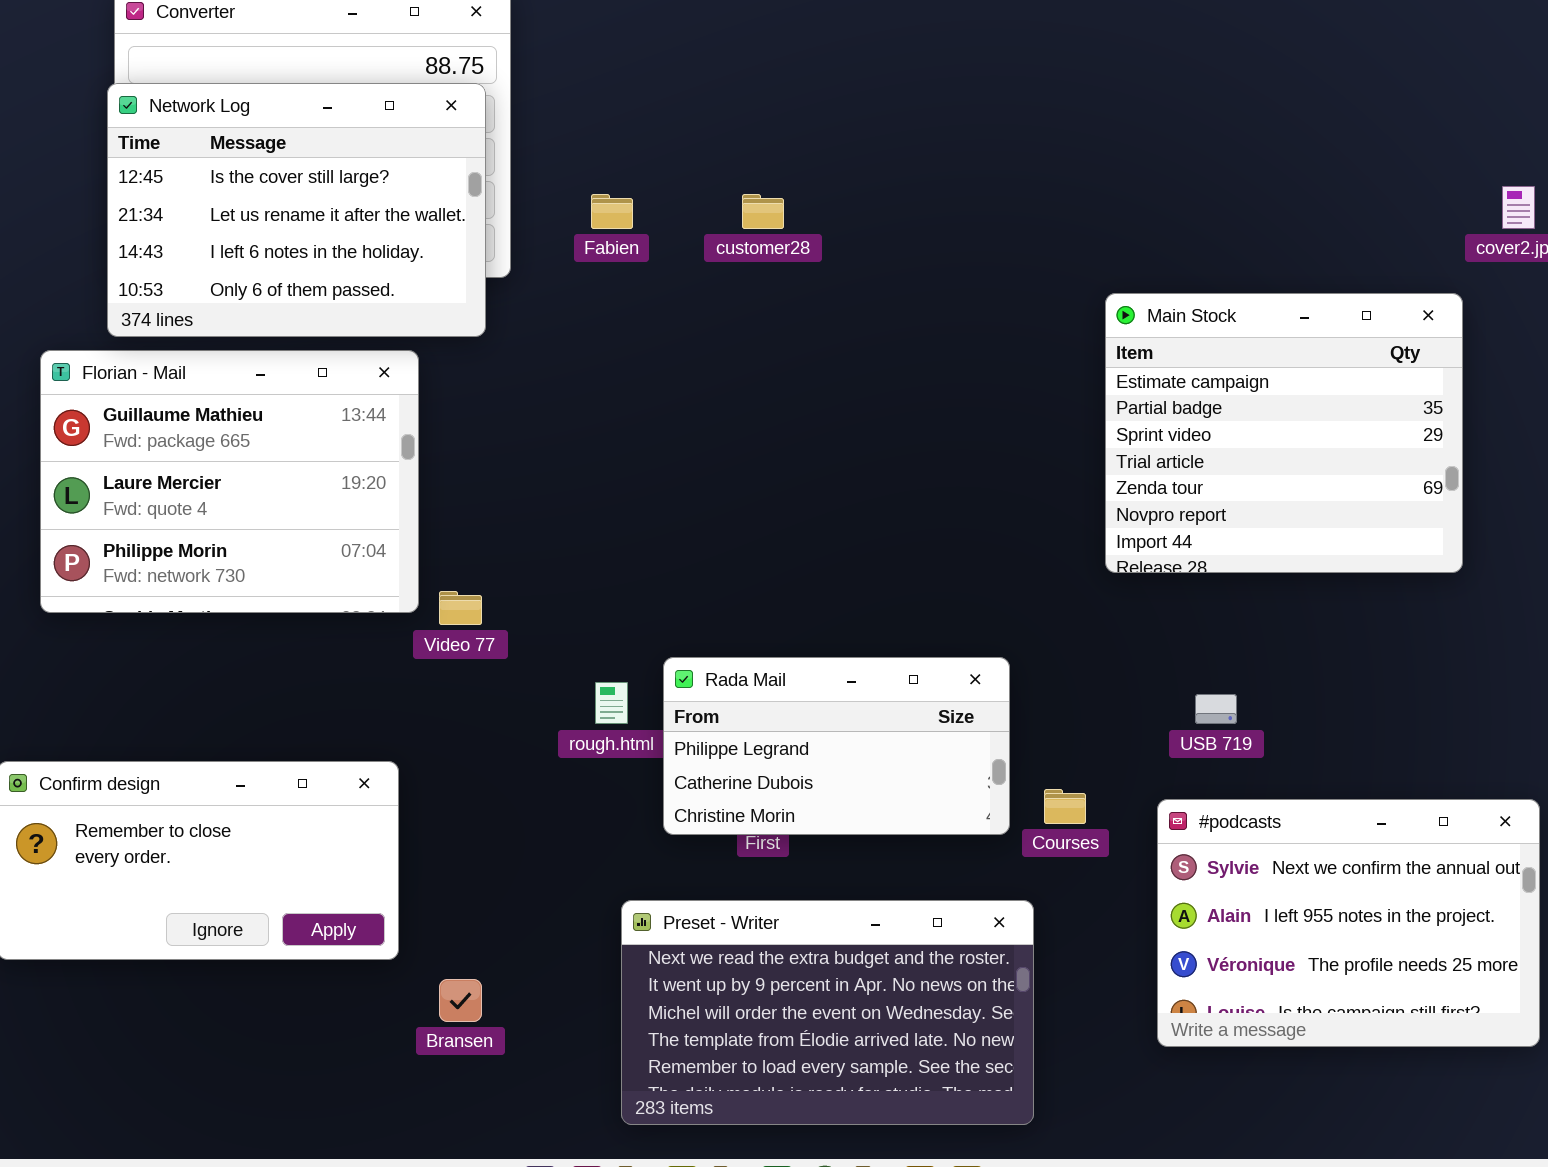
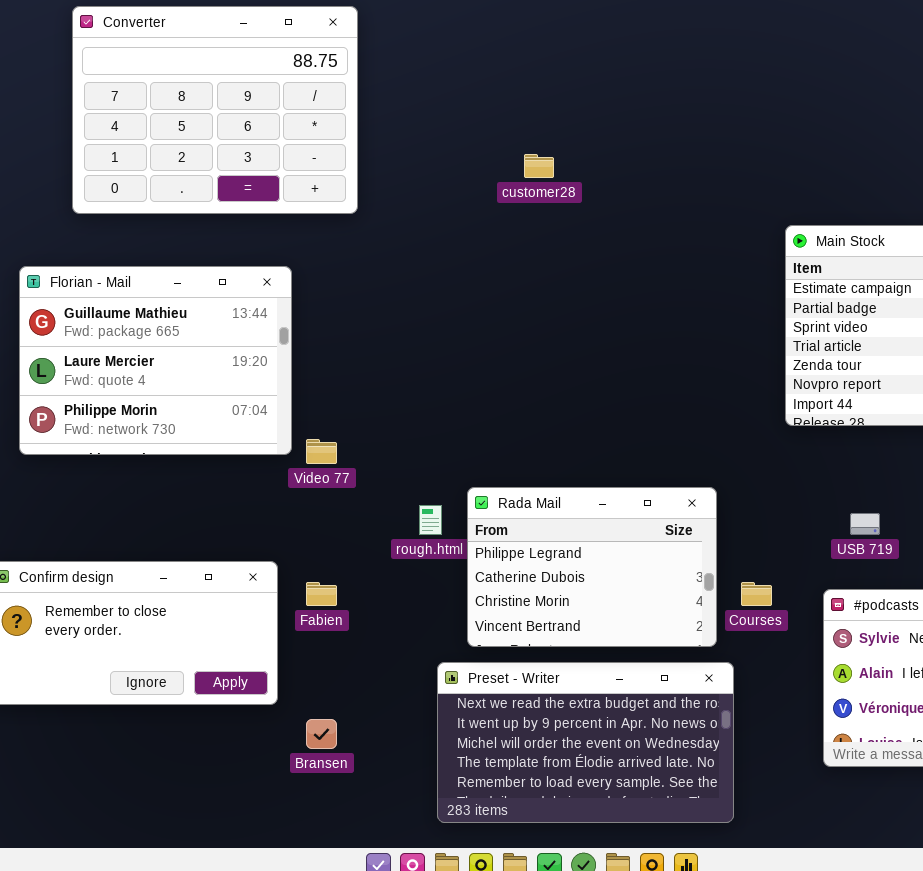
Network Log: [107,83,486,337] -> none, closed
Fabien: [591,194,633,229] -> [306,582,337,606], moved
Rada Mail: [663,657,1010,835] -> [467,487,717,647], resized

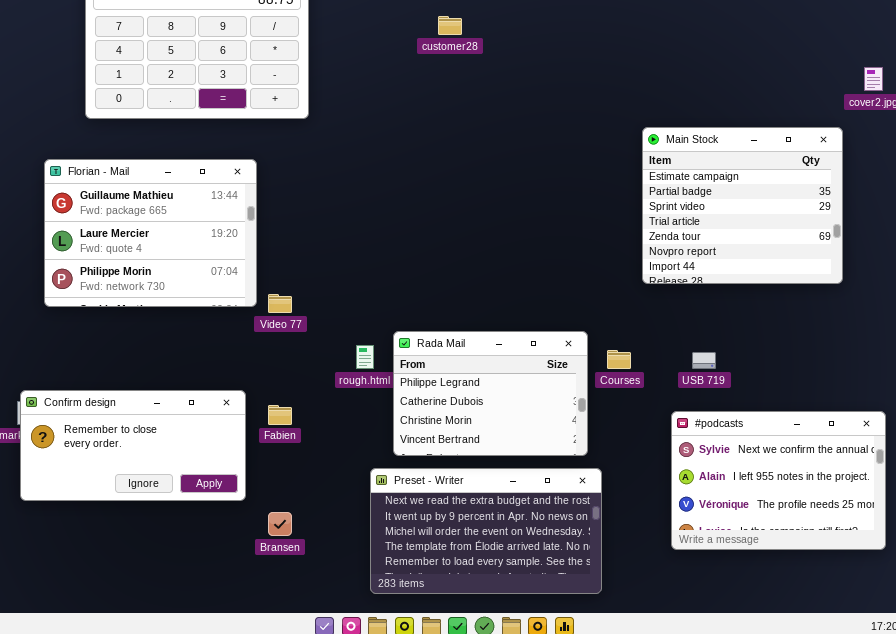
customer28: [524,154,554,178] -> [438,16,462,35], moved
Courses: [741,582,772,606] -> [607,350,631,369], moved

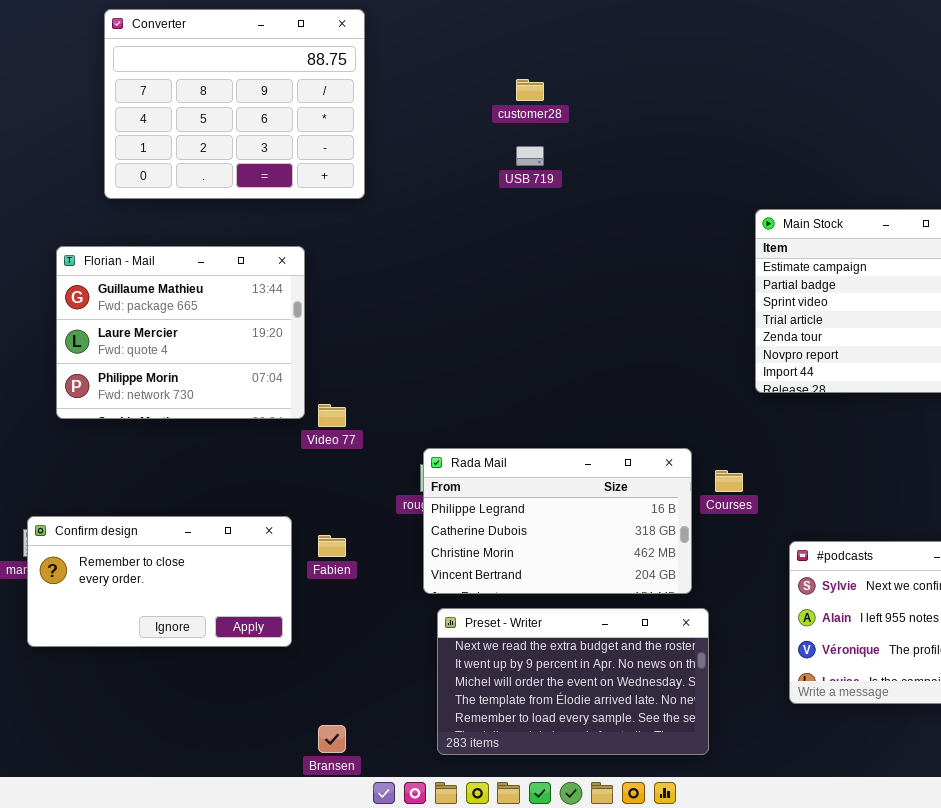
Rada Mail: [393,331,588,456] -> [423,448,692,594], resized
USB 719: [692,352,716,369] -> [516,146,544,166], moved
Bransen: [268,512,292,536] -> [318,725,346,753], moved

